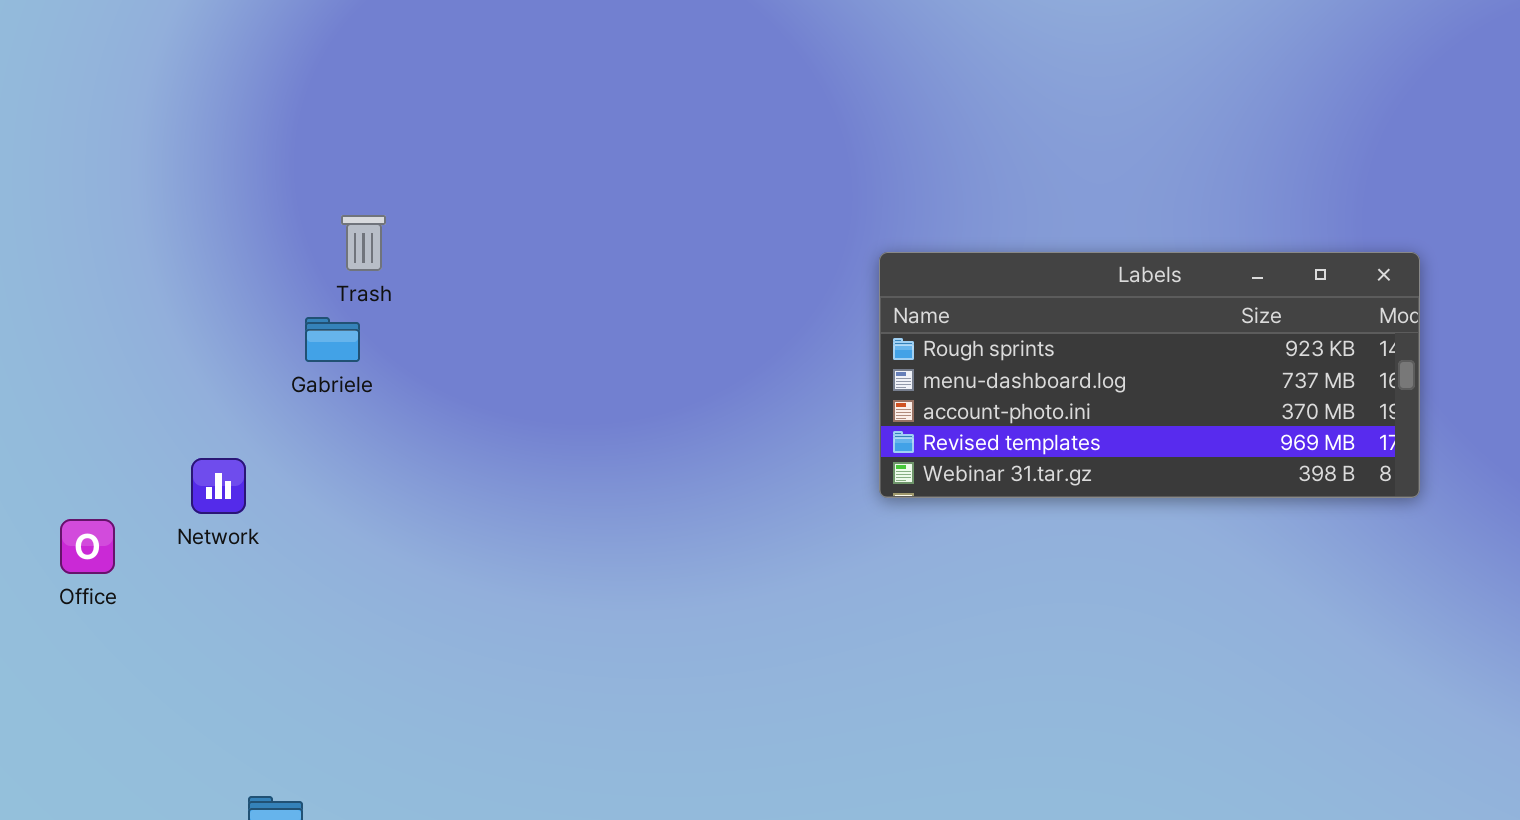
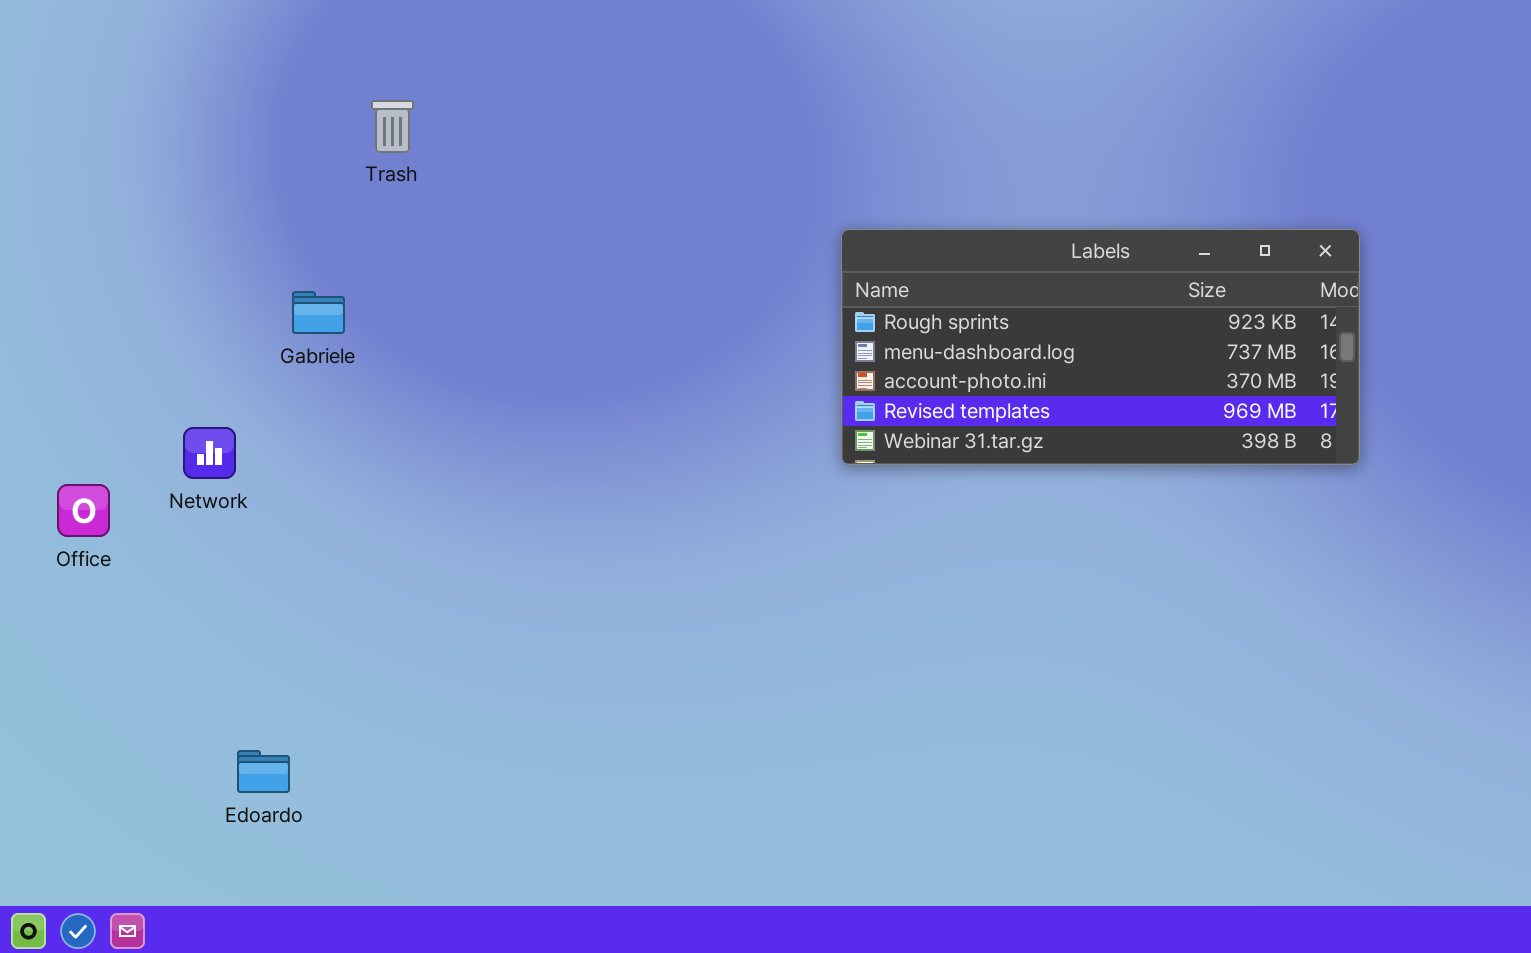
Trash: [341,215,386,271] -> [371,100,414,153], moved

